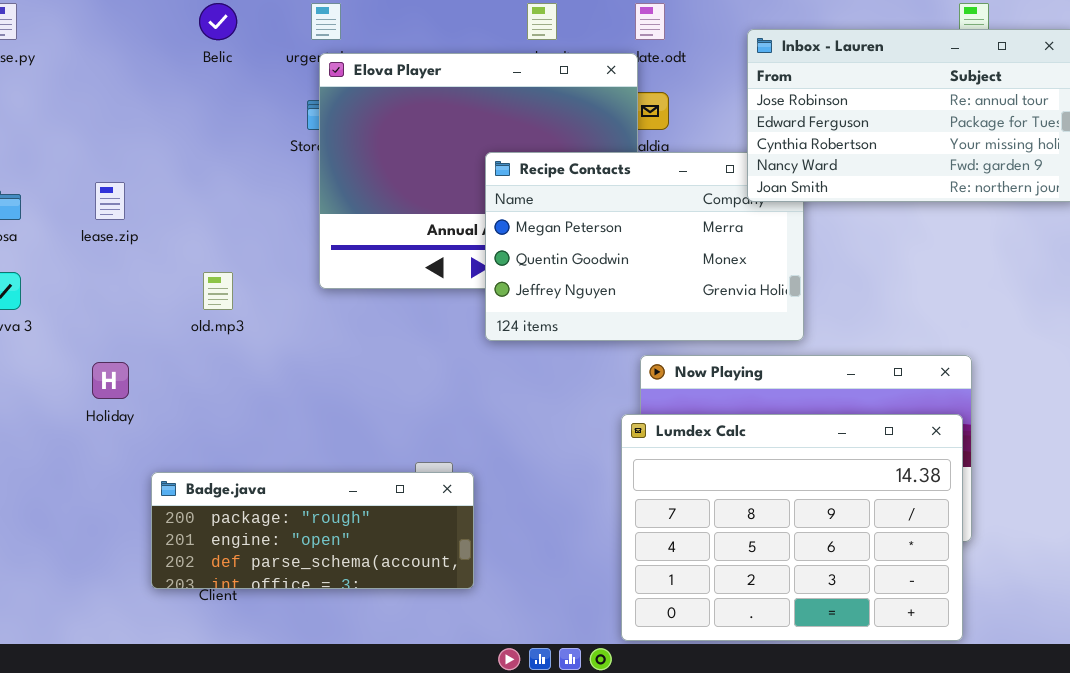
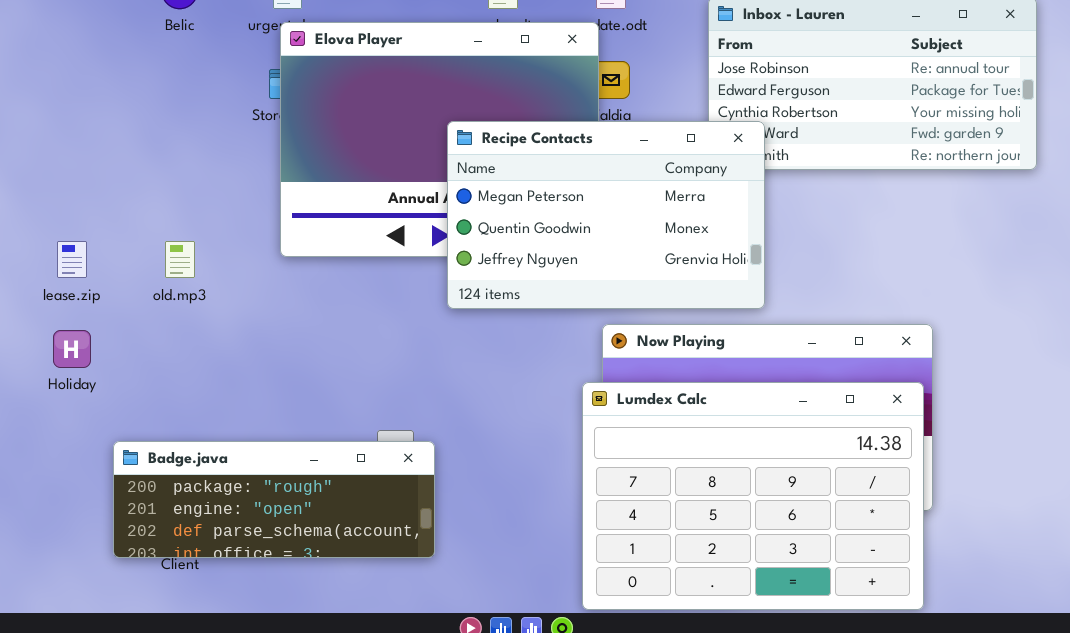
Recipe Contacts: [485,152,804,341] -> [447,121,765,309], raised
lease.zip: [95,182,125,220] -> [57,241,87,278], moved

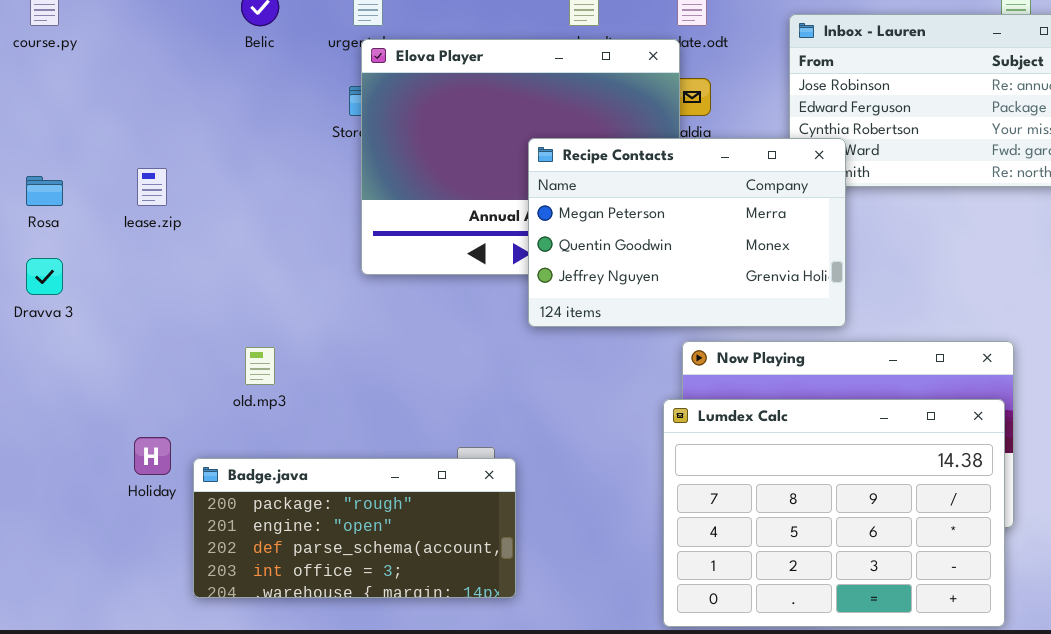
lease.zip: [57,241,87,278] -> [137,168,167,206], moved
old.mp3: [165,241,195,278] -> [245,347,275,385], moved
Holiday: [53,330,91,368] -> [134,437,171,475], moved
Badge.java: [113,441,435,558] -> [193,458,516,598], resized

